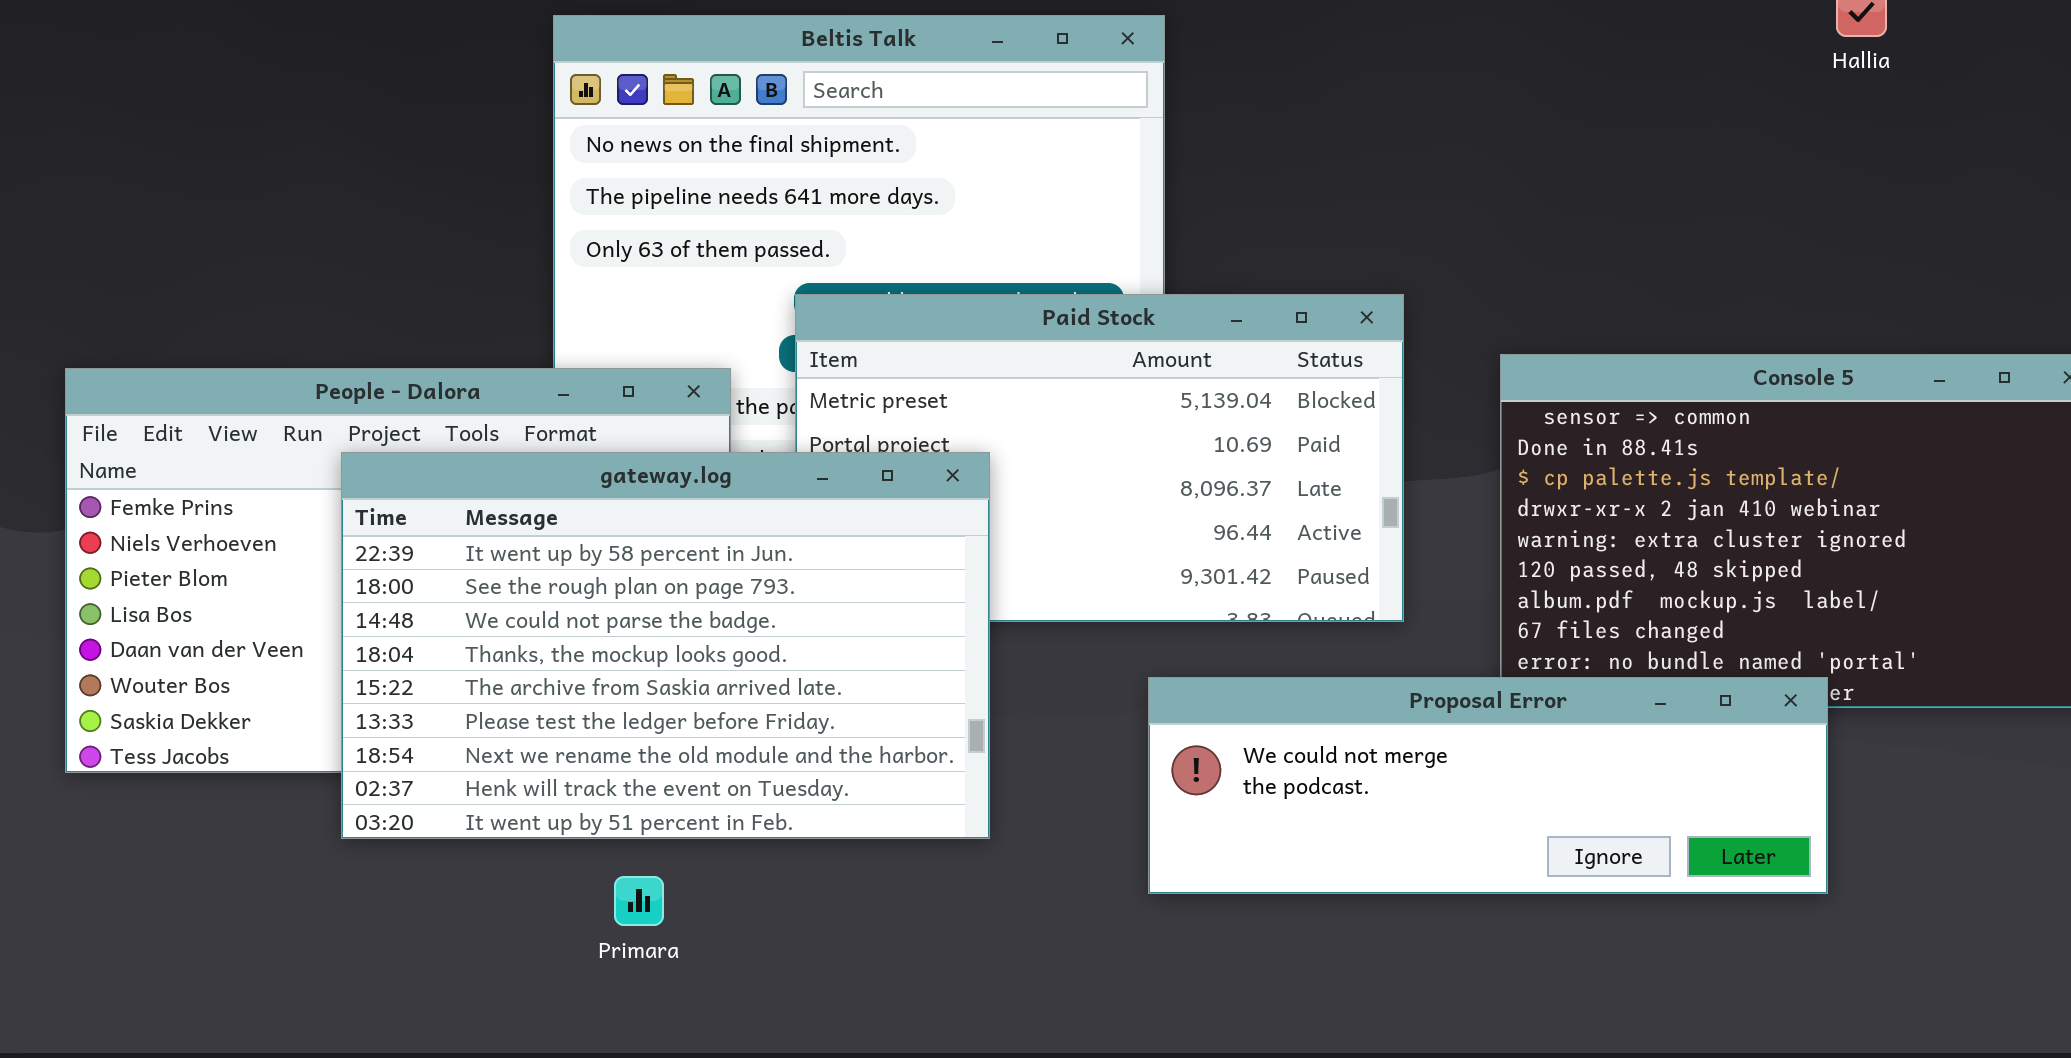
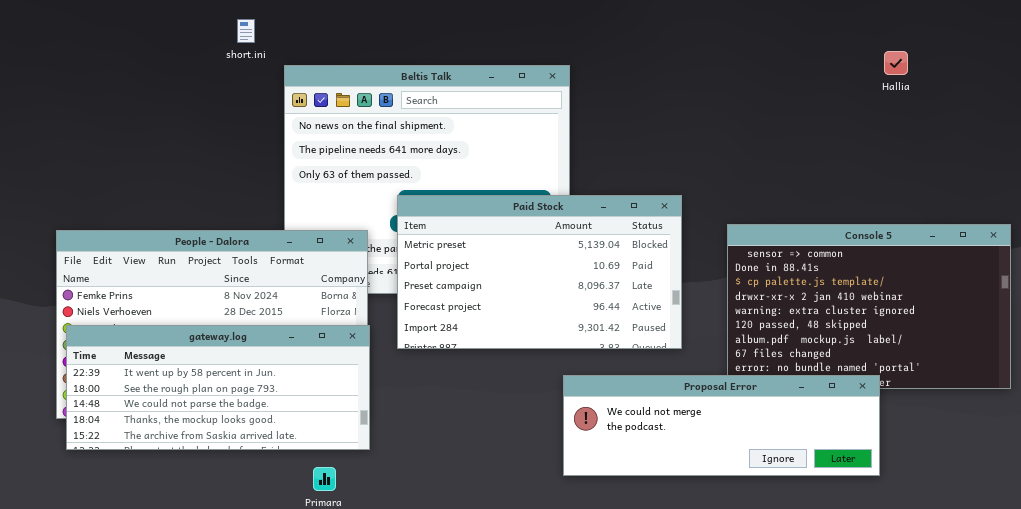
gateway.log: [341,452,990,839] -> [66,325,370,450], moved, resized

